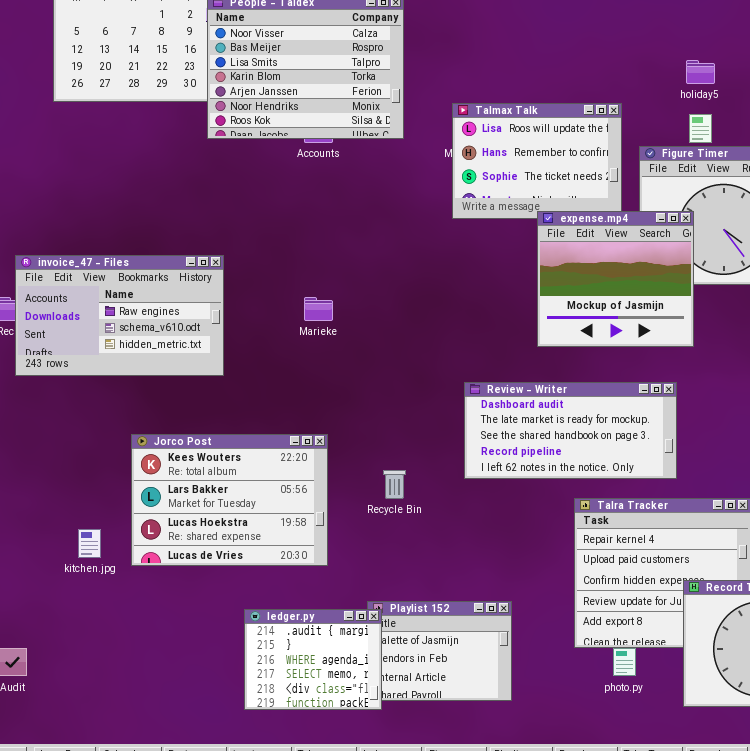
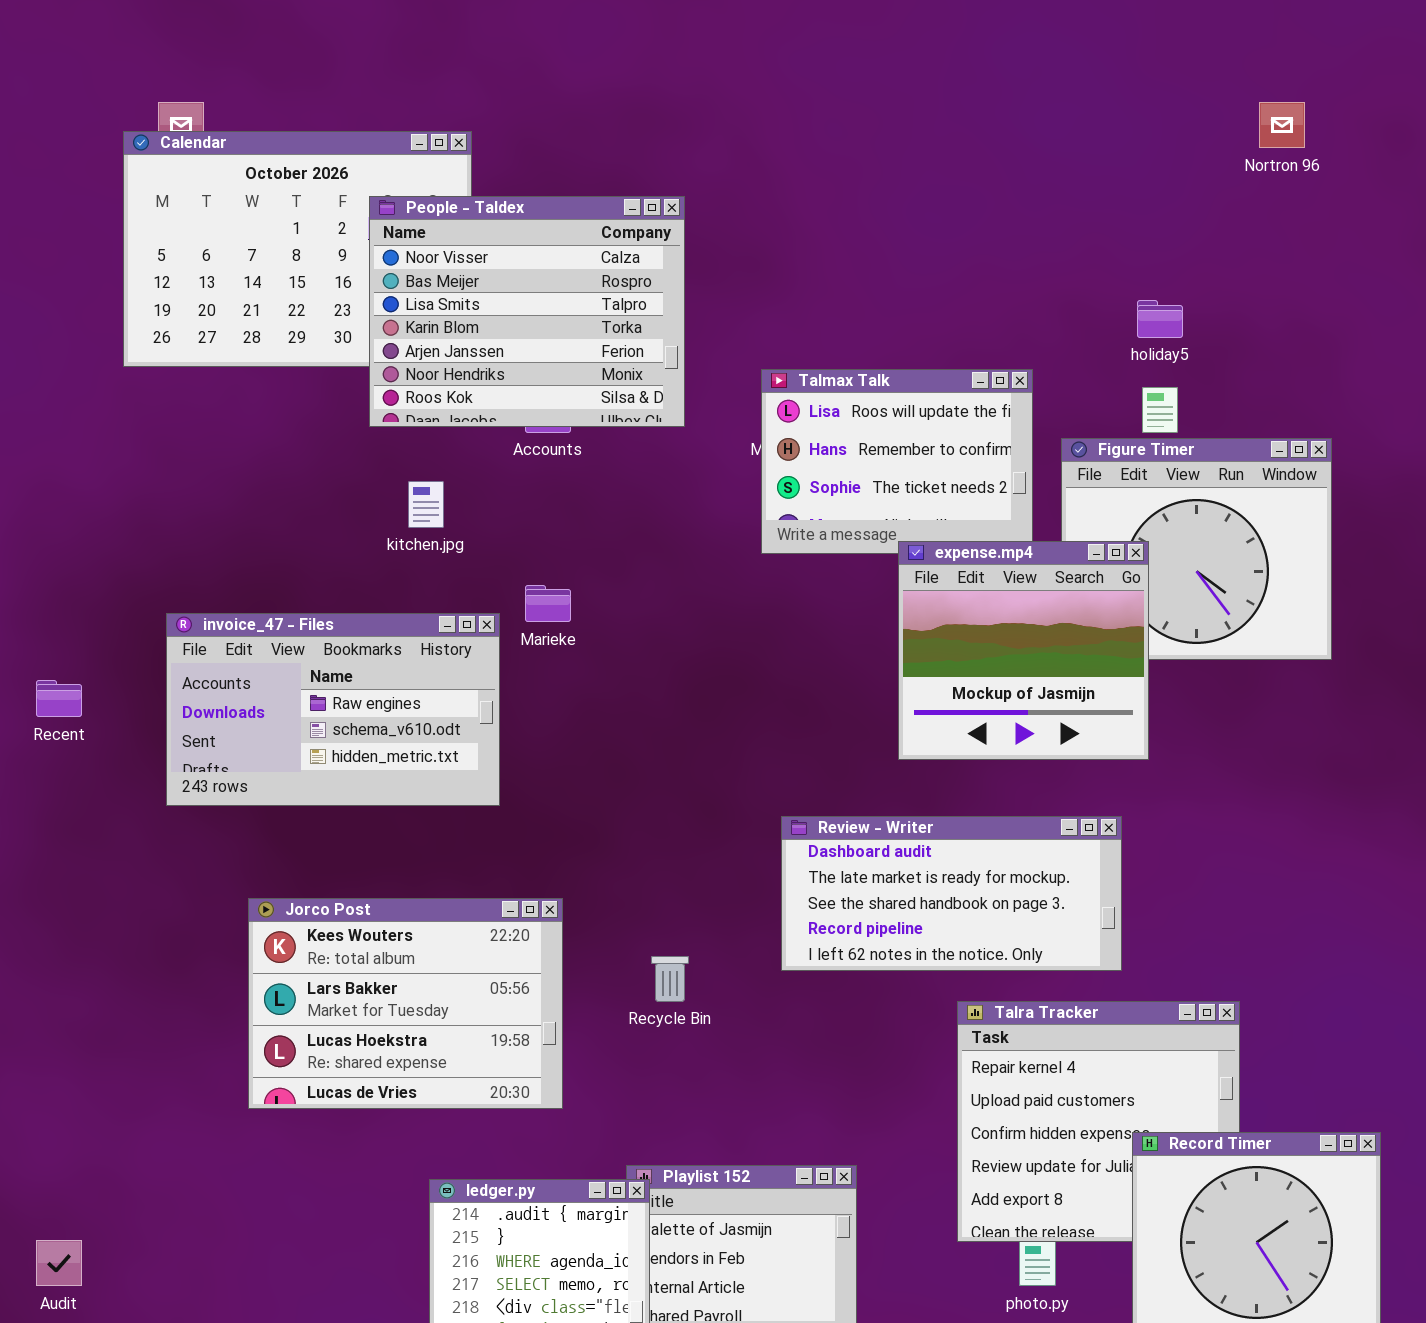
invoice_47 - Files: [15,255,224,376] -> [166,613,500,806], moved
Marieke: [304,297,333,321] -> [525,585,571,622], moved
kitchen.jpg: [78,529,101,558] -> [408,481,444,528], moved

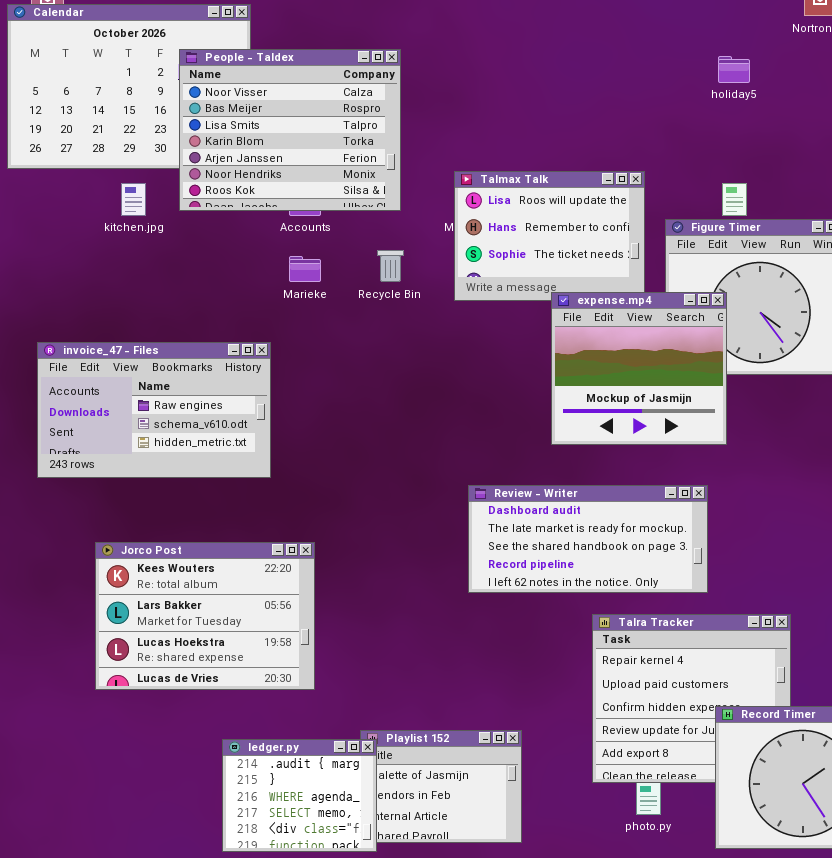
holiday5: [1137,300,1183,338] -> [718,56,750,83], moved
kitchen.jpg: [408,481,444,528] -> [121,183,146,216], moved
Marieke: [525,585,571,622] -> [289,256,321,282], moved
Recycle Bin: [651,956,689,1002] -> [377,250,404,282], moved

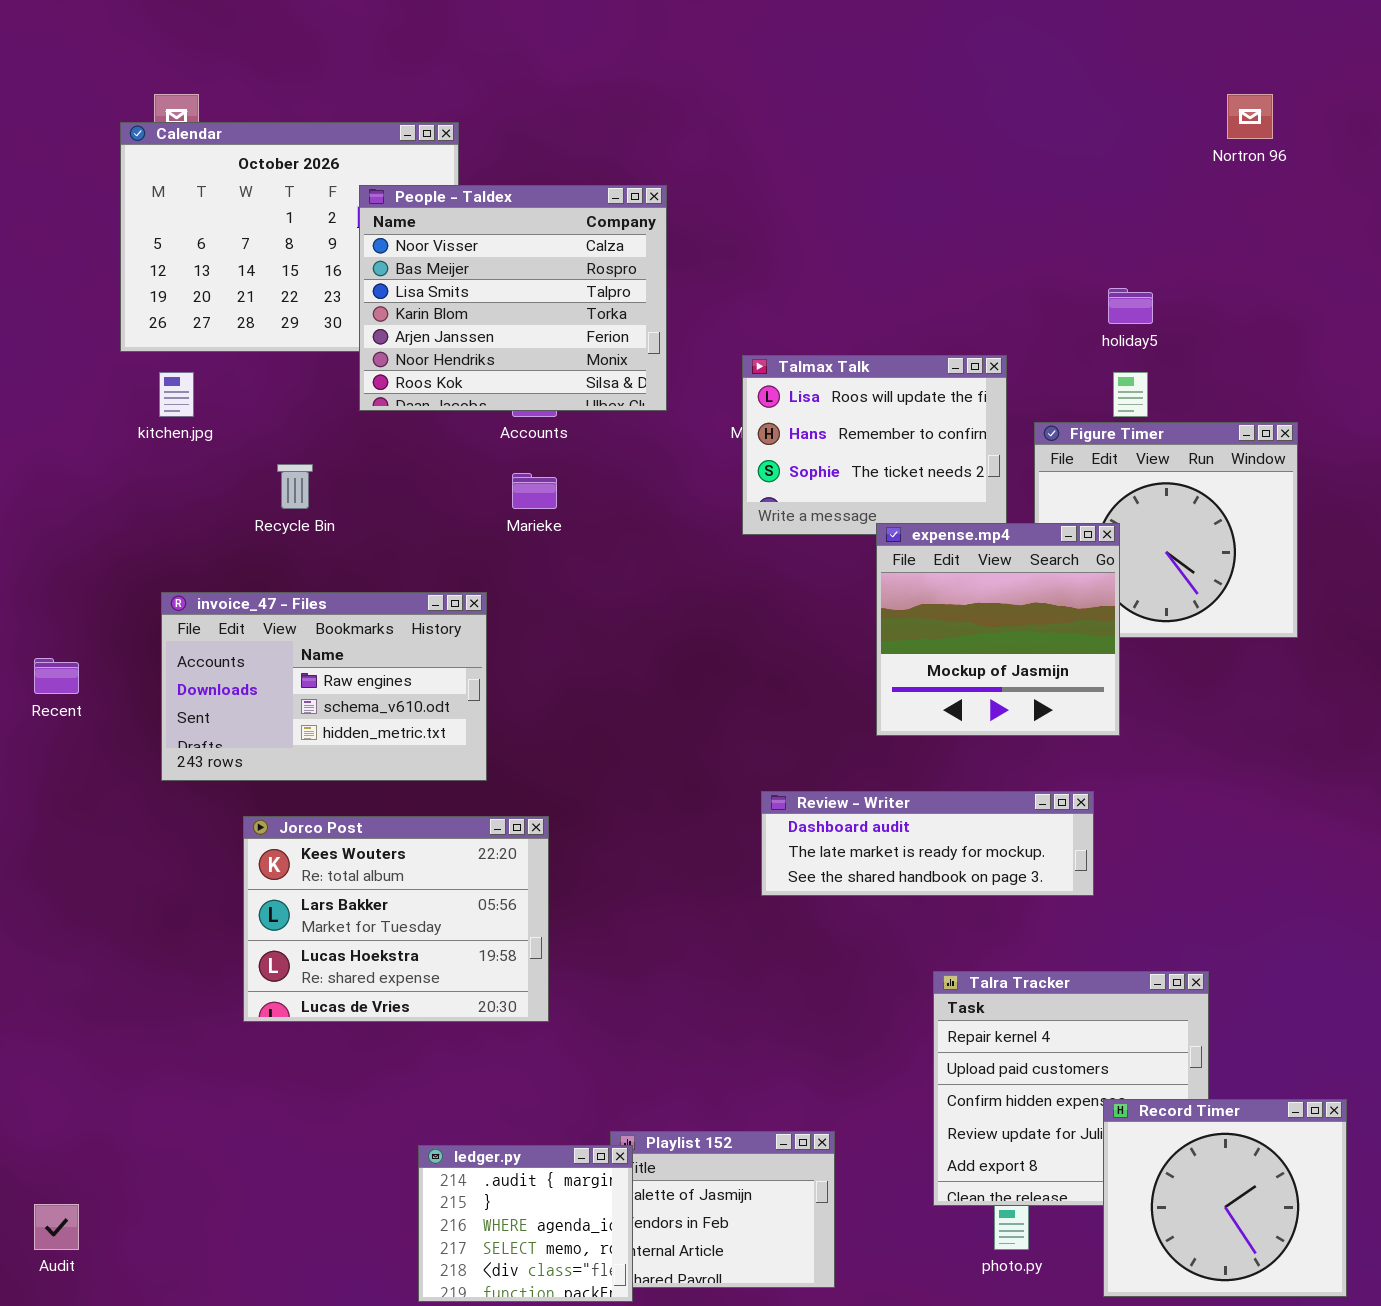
holiday5: [718,56,750,83] -> [1108,288,1153,324], moved
kitchen.jpg: [121,183,146,216] -> [159,372,194,417], moved
Recycle Bin: [377,250,404,282] -> [277,464,313,509], moved
Review - Writer: [468,485,708,593] -> [761,791,1094,896], resized
Jorco Post: [95,542,315,690] -> [243,816,549,1022], moved

